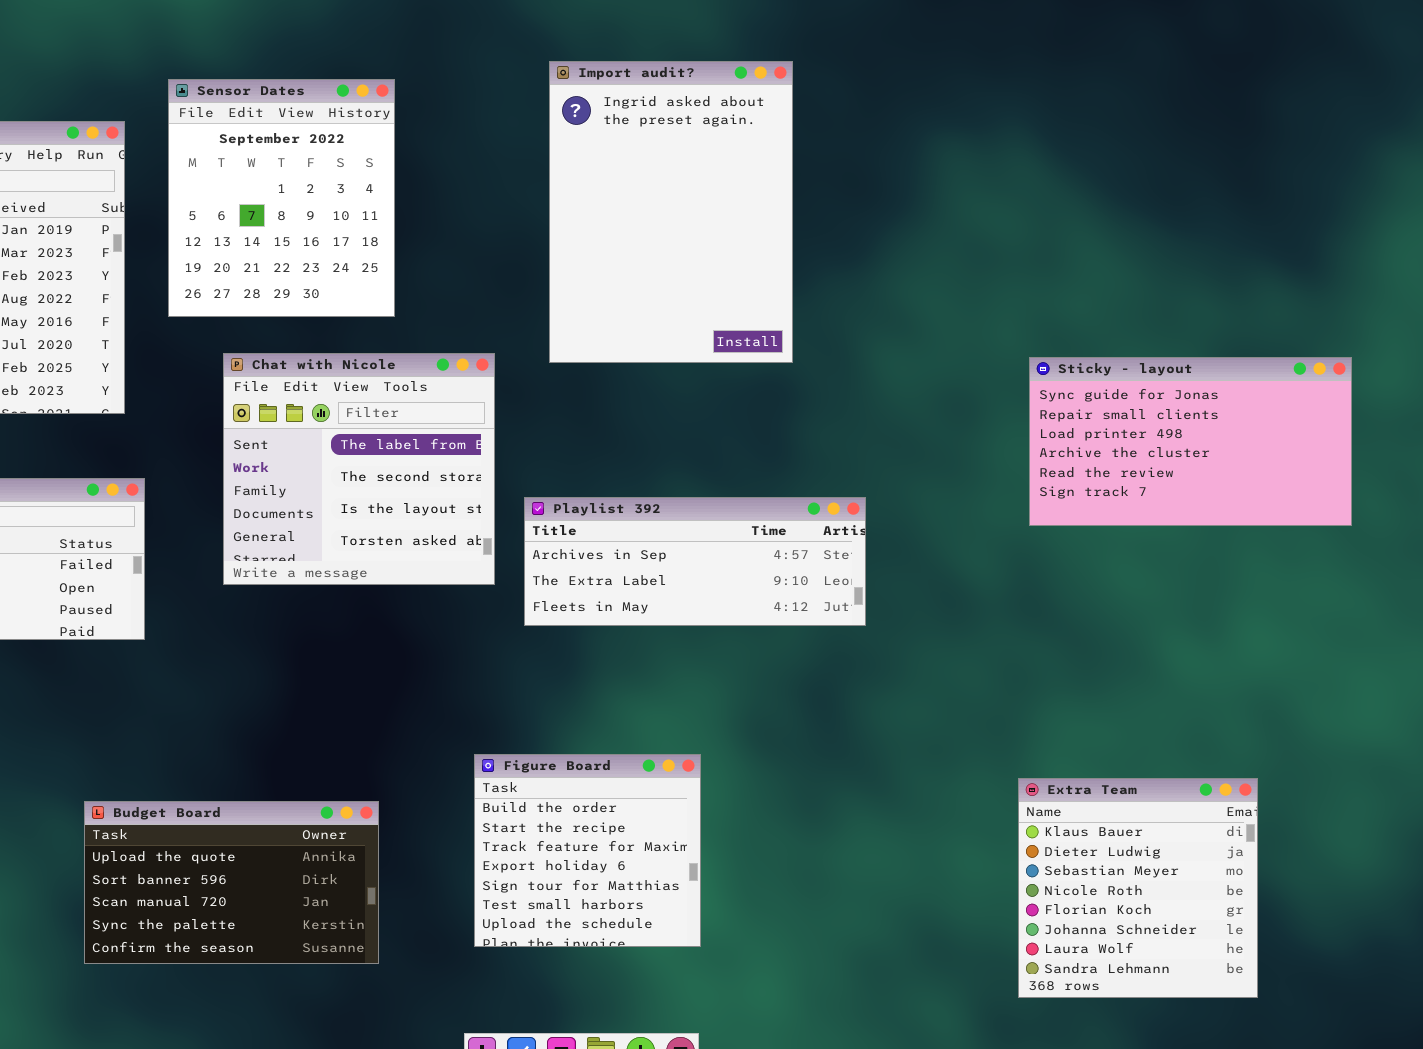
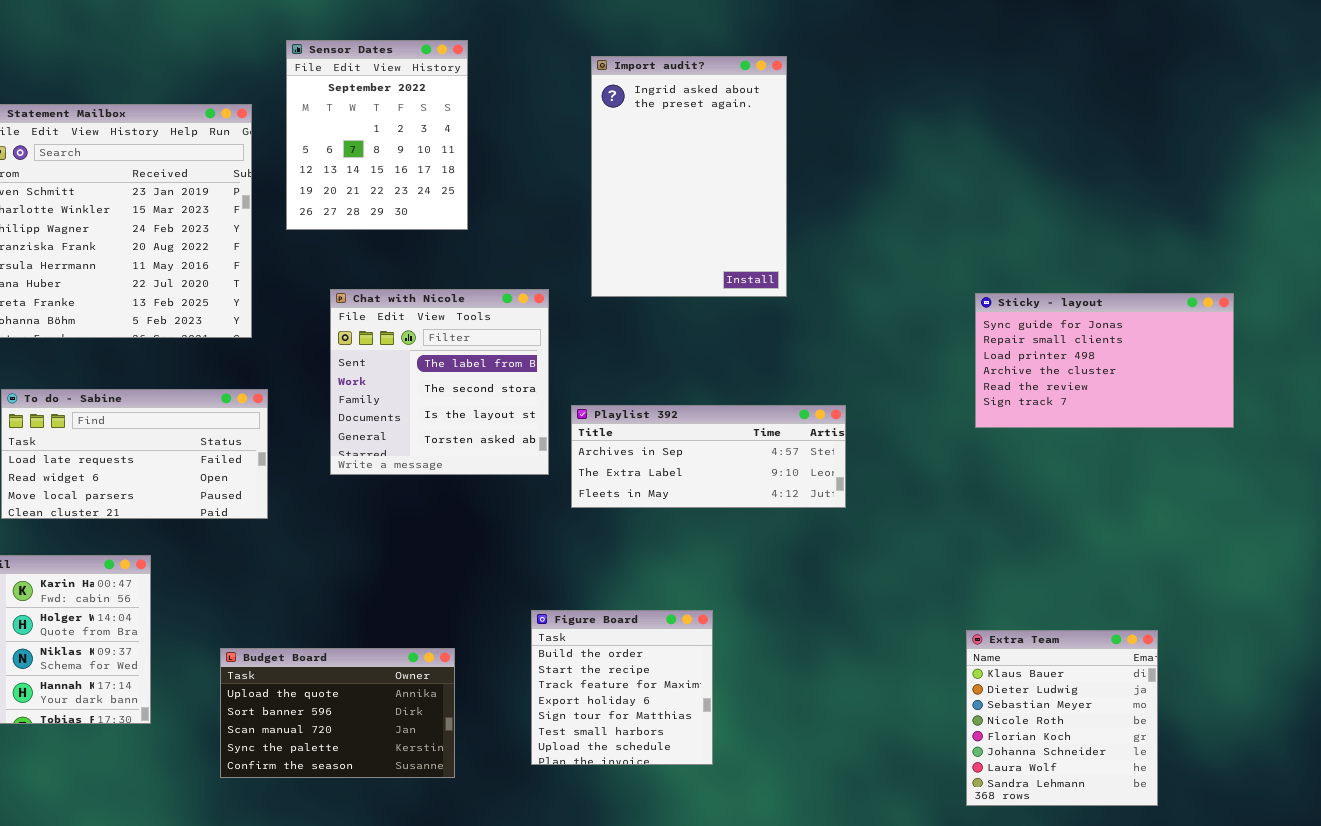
Sensor Dates: [168,79,395,317] -> [286,40,468,230], moved

